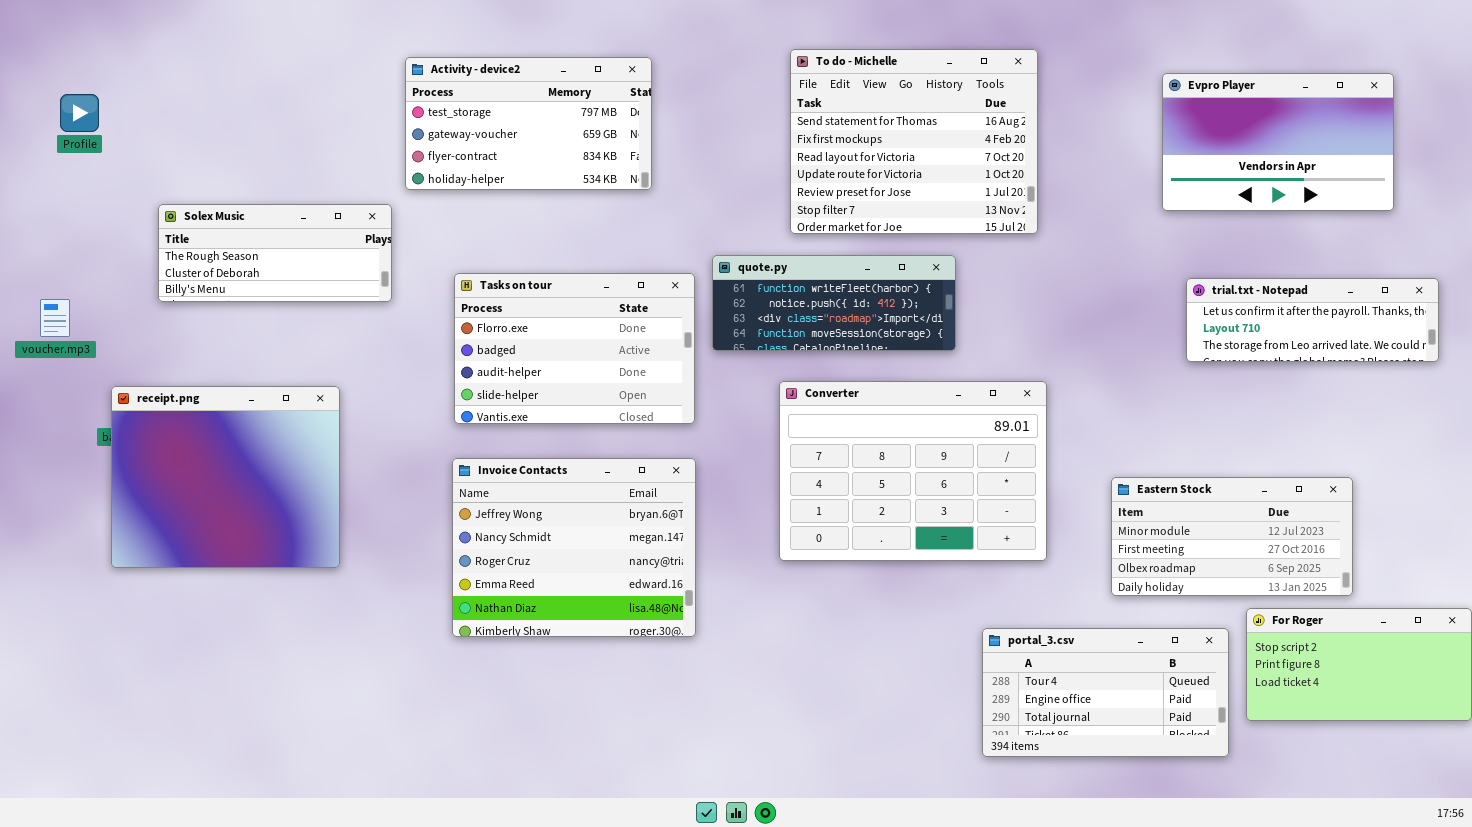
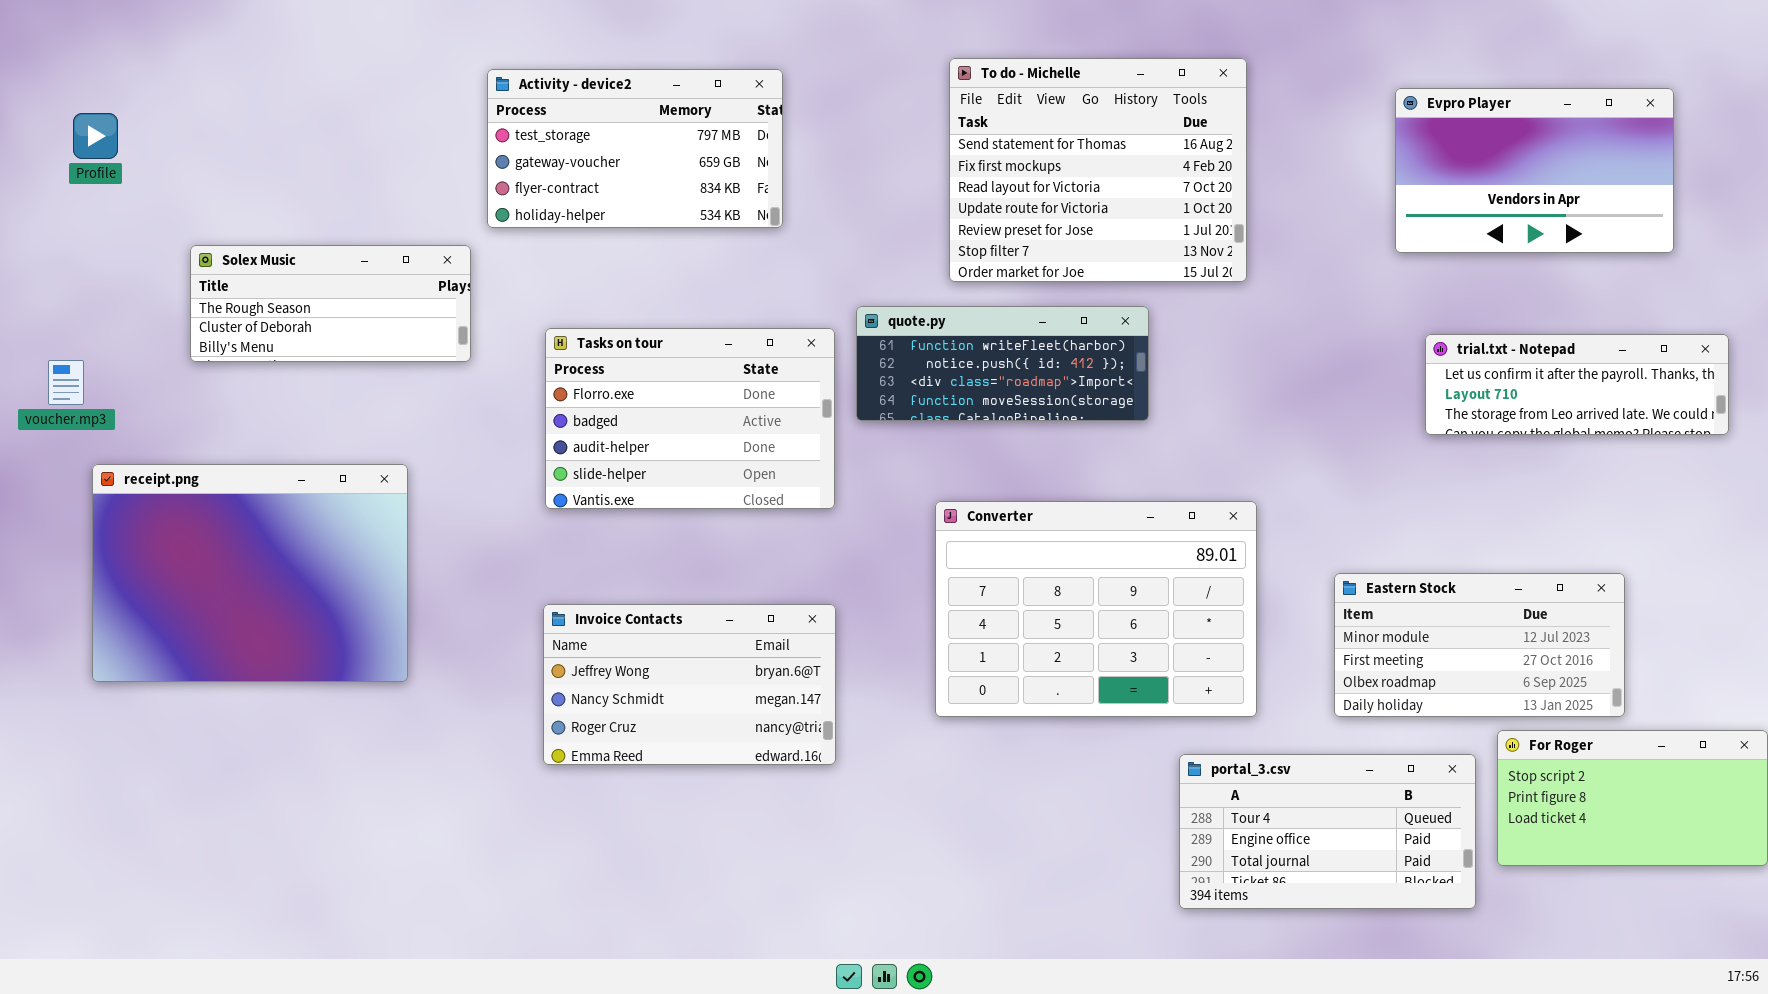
Converter: [779,381,1047,561] -> [935,501,1257,717], moved
receipt.png: [111,386,340,568] -> [92,464,408,682], resized
Invoice Contacts: [452,458,696,637] -> [543,604,836,765], resized

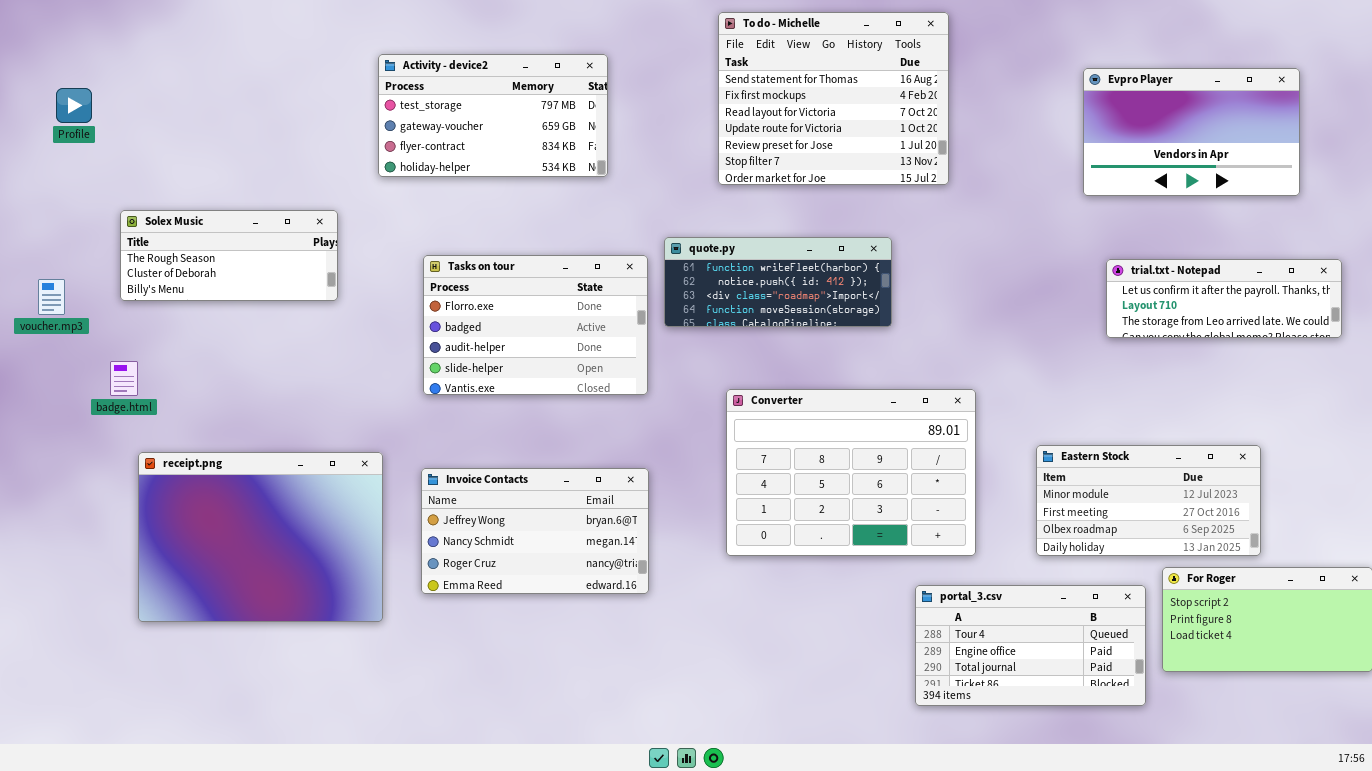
To do - Michelle: [949,58,1247,282] -> [718,12,949,185], moved
Solex Music: [190,245,471,362] -> [120,210,338,301], moved
receipt.png: [92,464,408,682] -> [138,452,383,622], moved

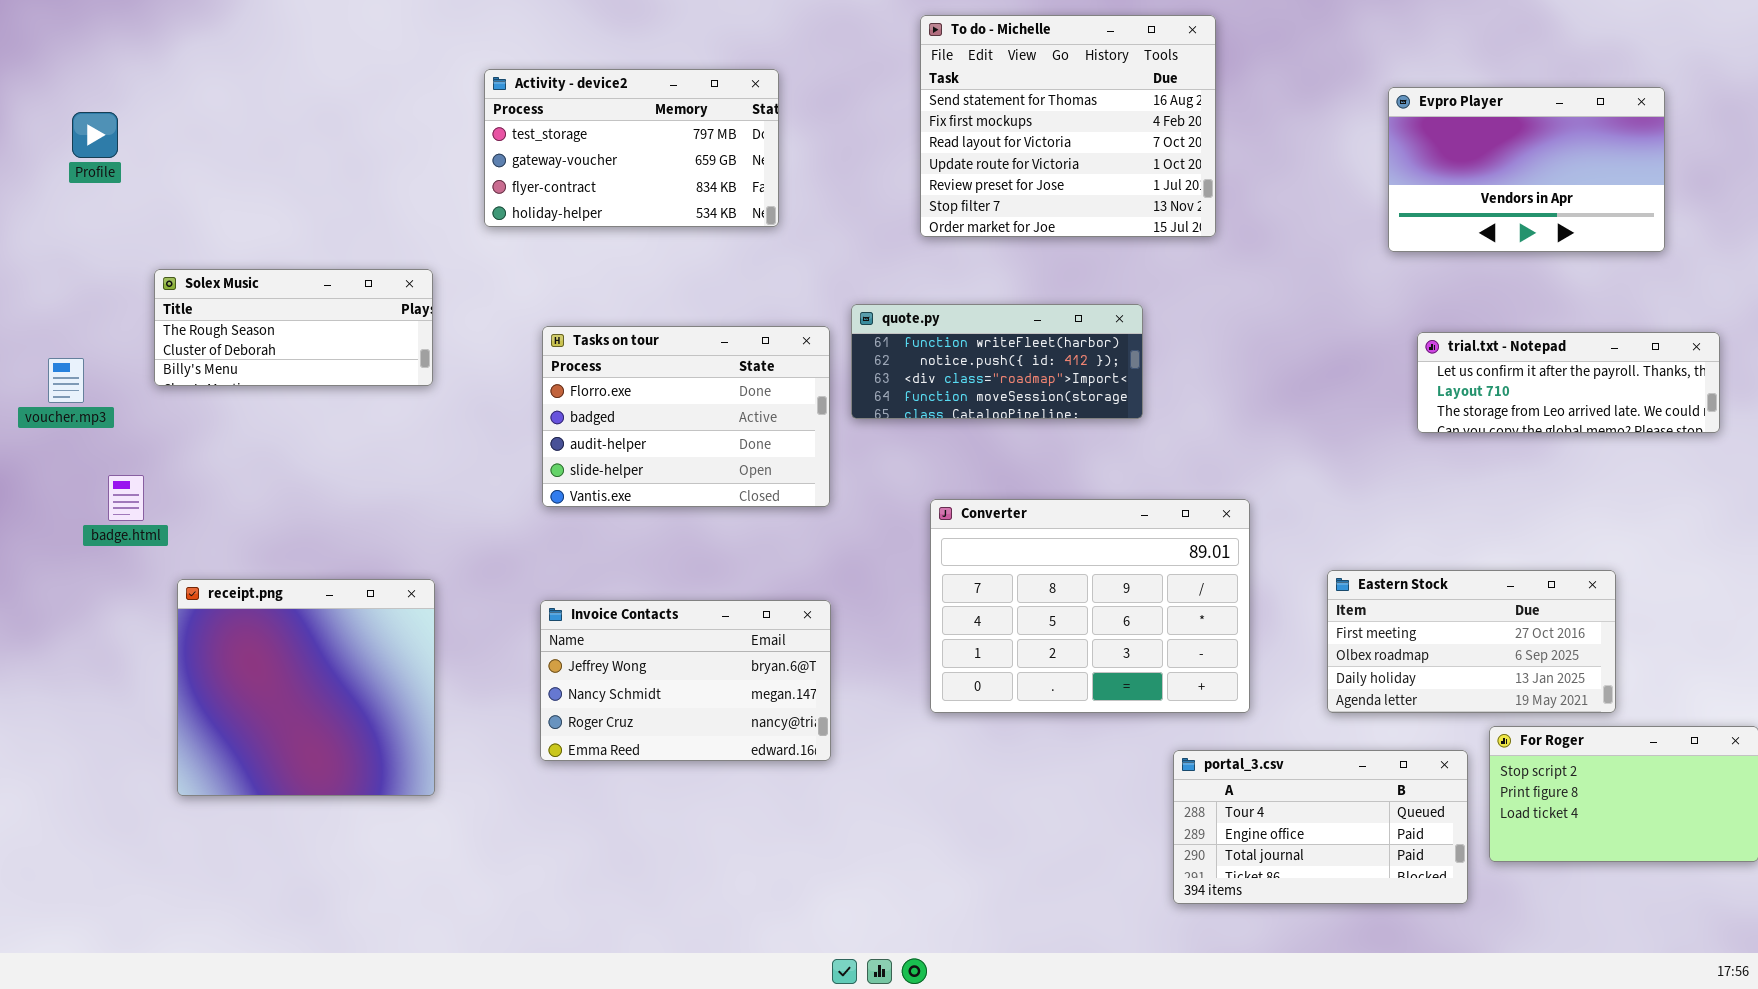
badge.html: [110,361,138,396] -> [108,475,144,521], moved
Eastern Stock: [1036,445,1261,556] -> [1327,570,1616,713], scrolled down 1 row
receipt.png: [138,452,383,622] -> [177,579,435,796], resized

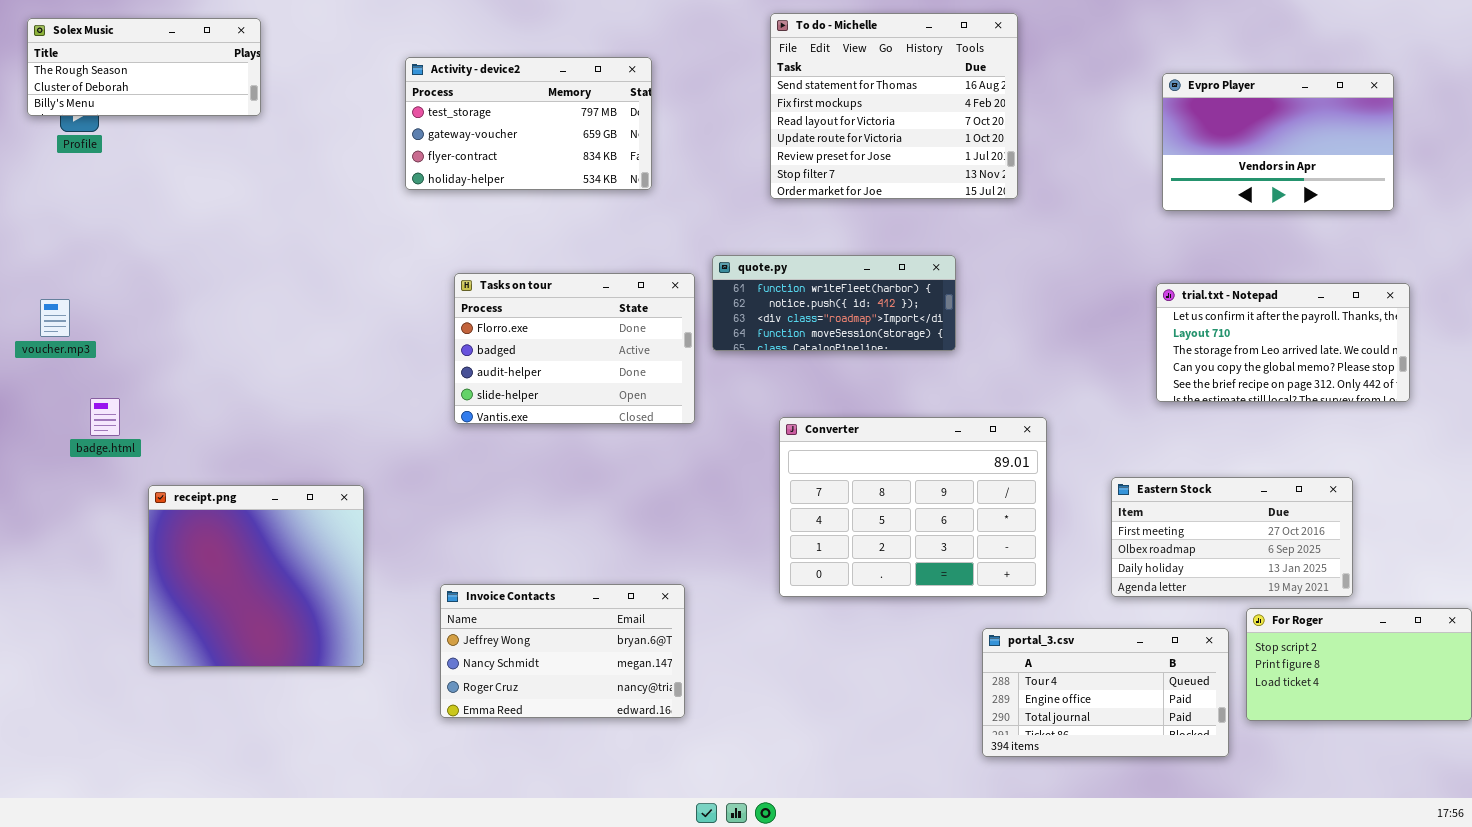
Solex Music: [154,269,433,386] -> [27,18,261,116], moved
trial.txt - Notepad: [1417,332,1720,433] -> [1156,283,1410,402], moved, resized
Invoice Contacts: [540,600,831,761] -> [440,584,685,718], moved

